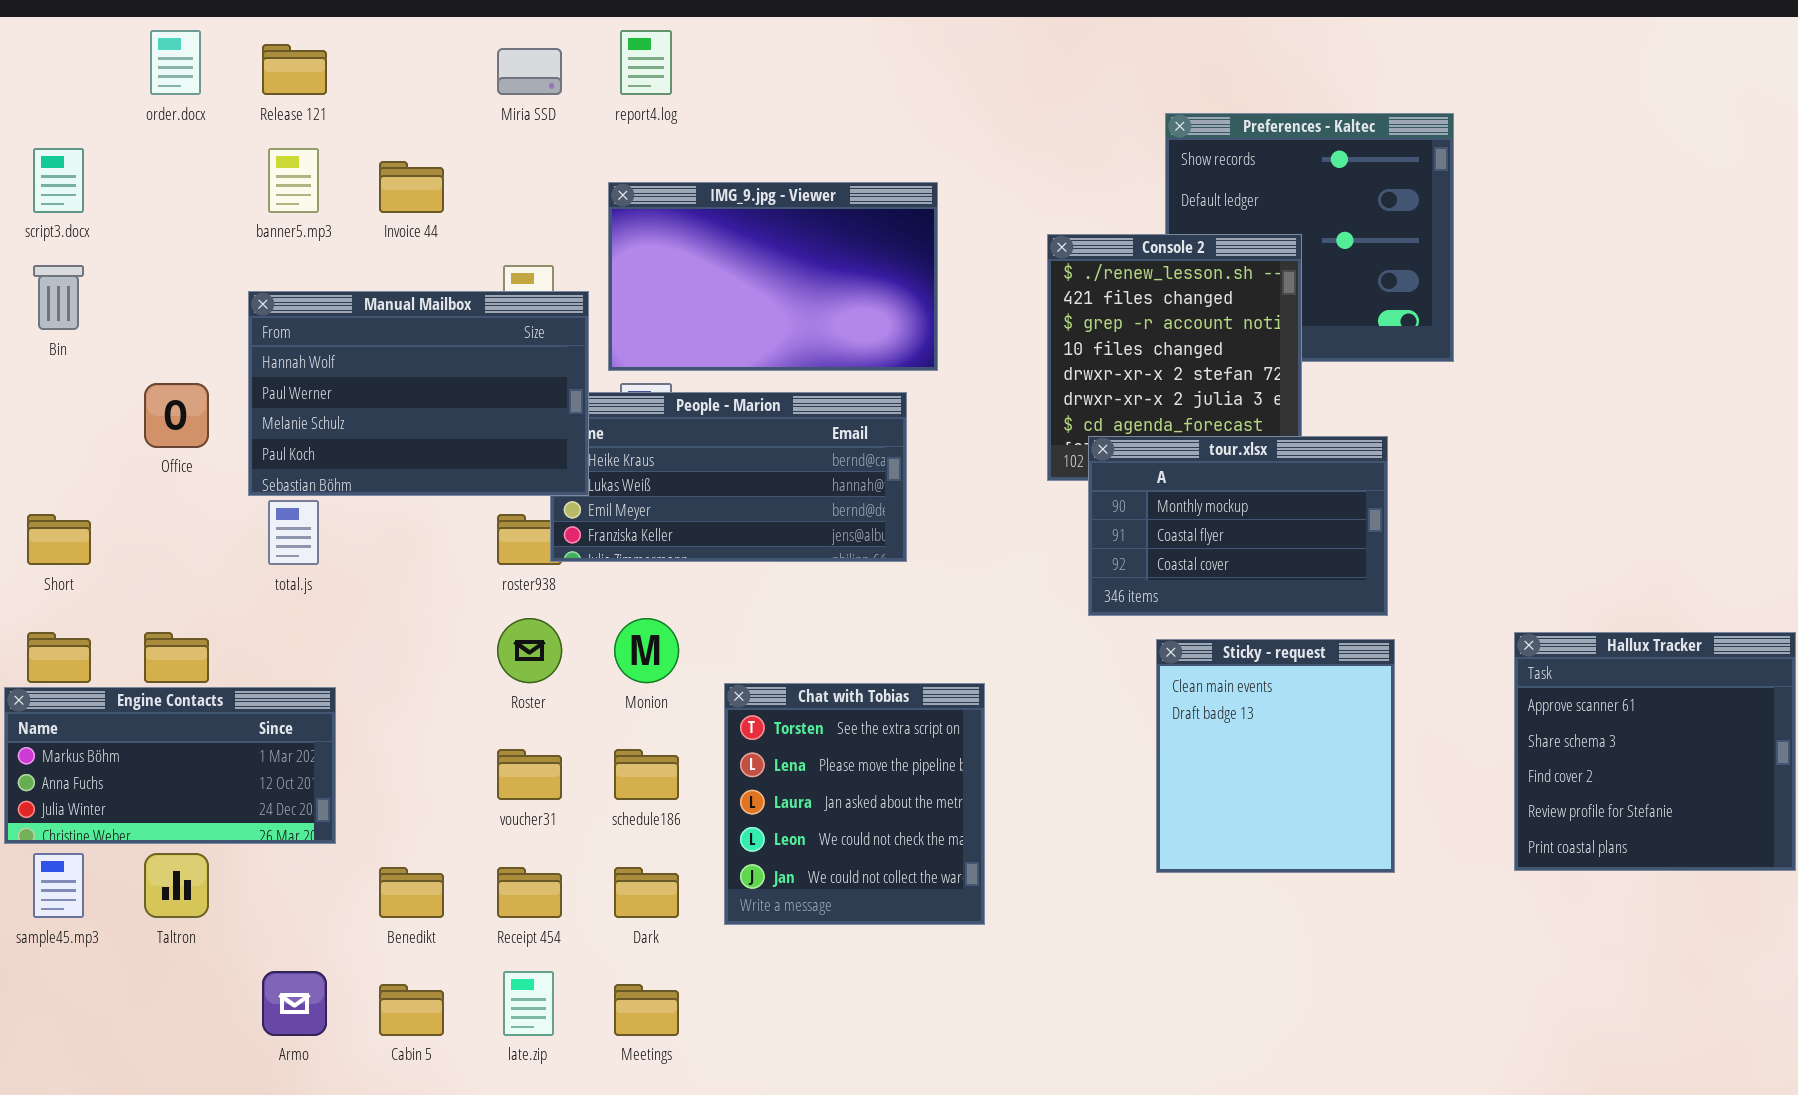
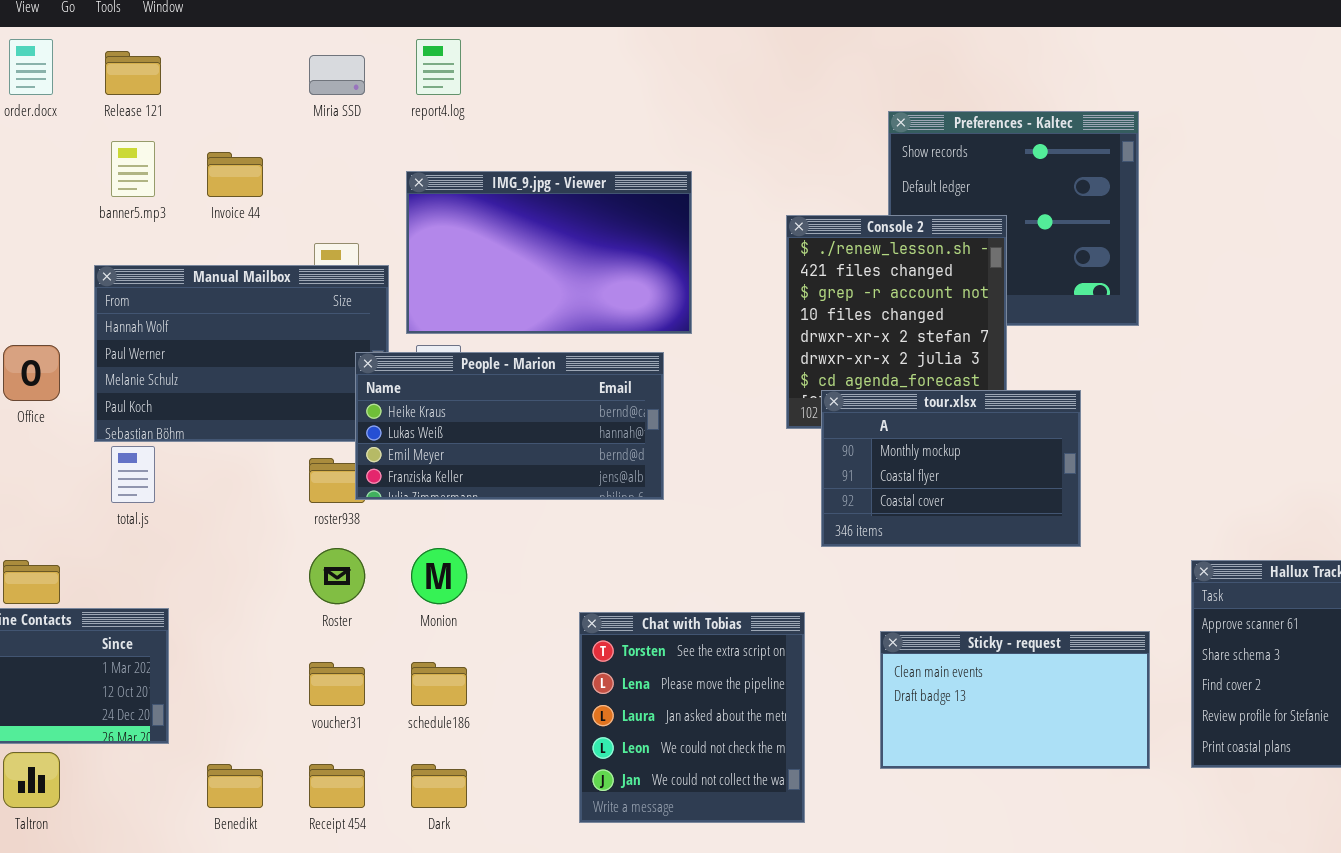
People - Marion: [550,392,907,562] -> [355,352,664,500], raised
Sticky - request: [1156,639,1395,873] -> [880,631,1150,769], resized
Chat with Tobias: [724,683,985,925] -> [579,612,805,823], moved

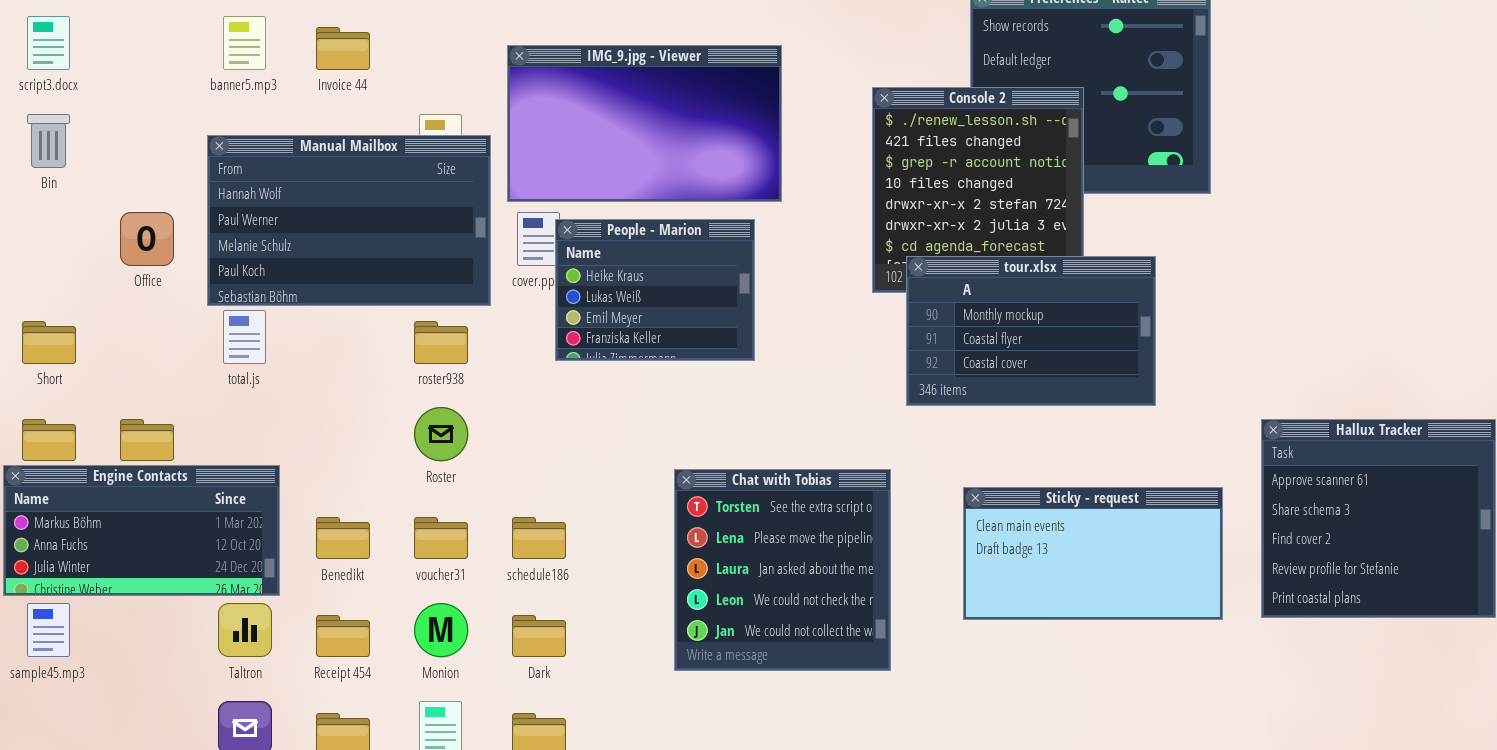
People - Marion: [355,352,664,500] -> [555,219,755,361], resized
Monion: [411,548,467,604] -> [414,603,468,657], moved
Taltron: [3,752,60,808] -> [218,603,272,657], moved
Benedikt: [207,764,263,808] -> [316,517,370,559], moved
Receipt 454: [309,764,365,808] -> [316,615,370,657], moved

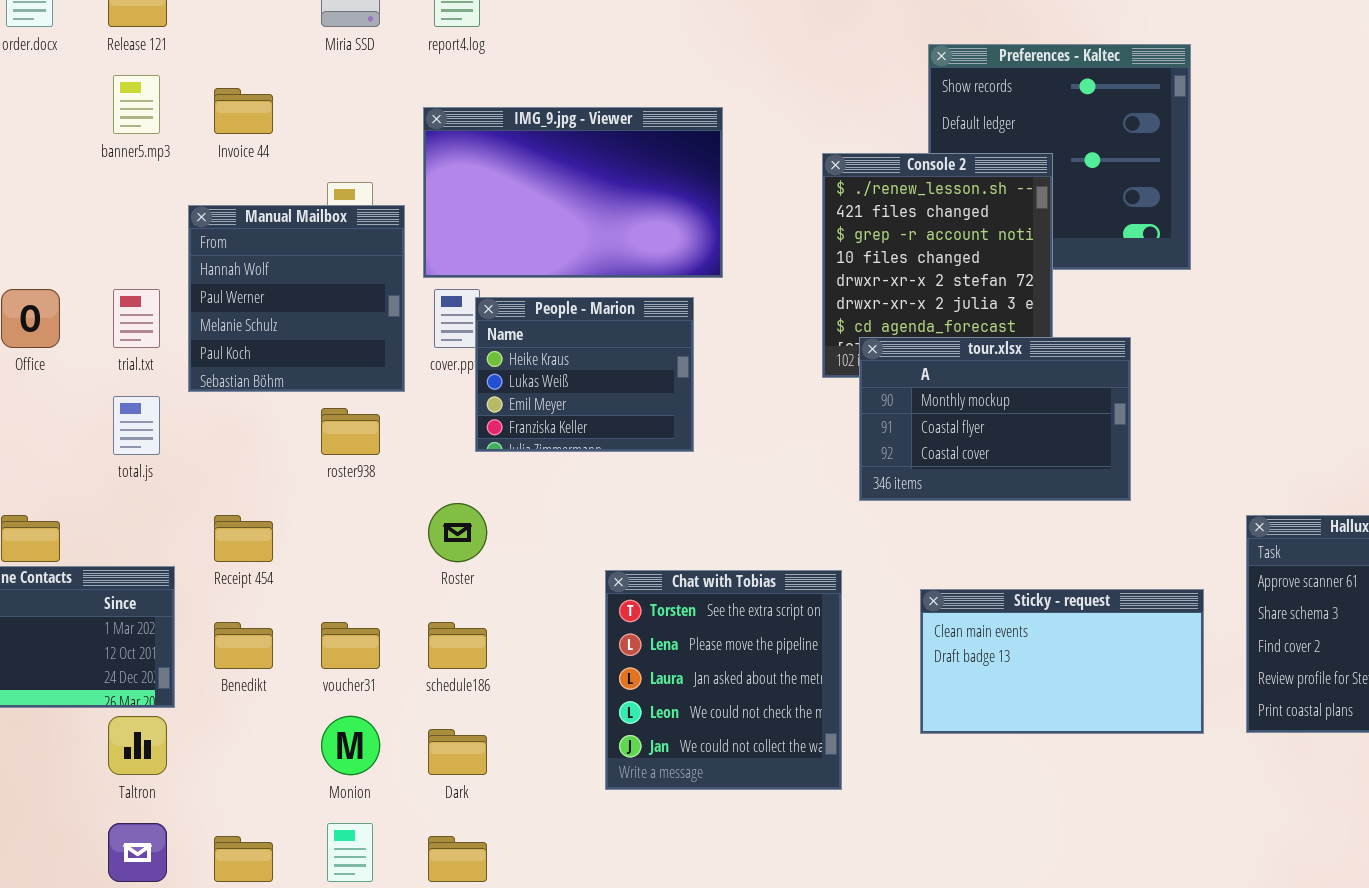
Manual Mailbox: [207,135,491,306] -> [188,205,405,392], resized
Roster: [414,407,468,461] -> [428,503,487,562], moved
Receipt 454: [316,615,370,657] -> [214,515,273,562], moved

